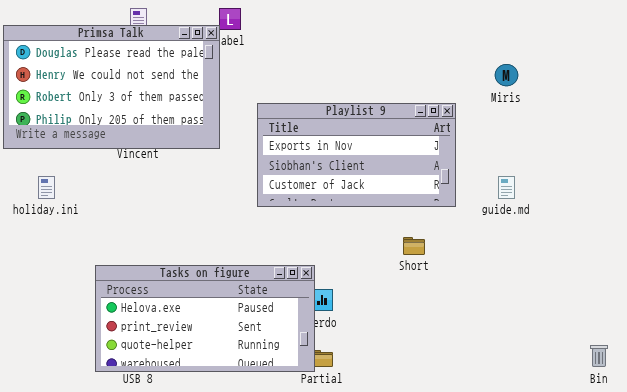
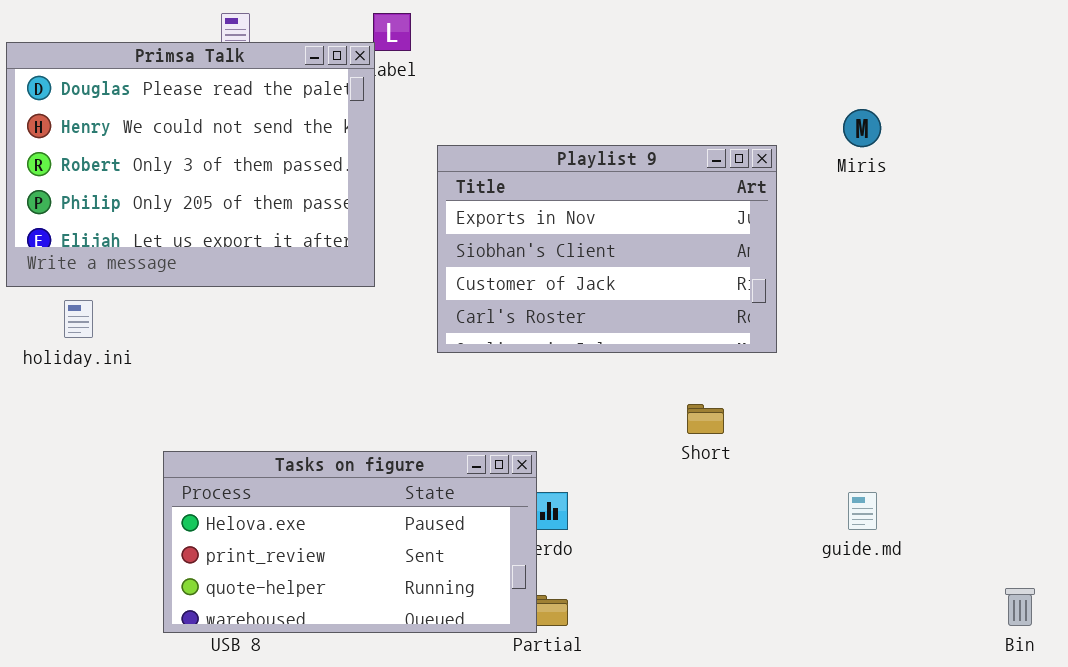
Primsa Talk: [3,25,220,149] -> [6,42,375,287], resized
Playlist 9: [257,103,456,207] -> [437,145,777,353], resized
guide.md: [498,176,515,199] -> [848,492,877,530], moved

